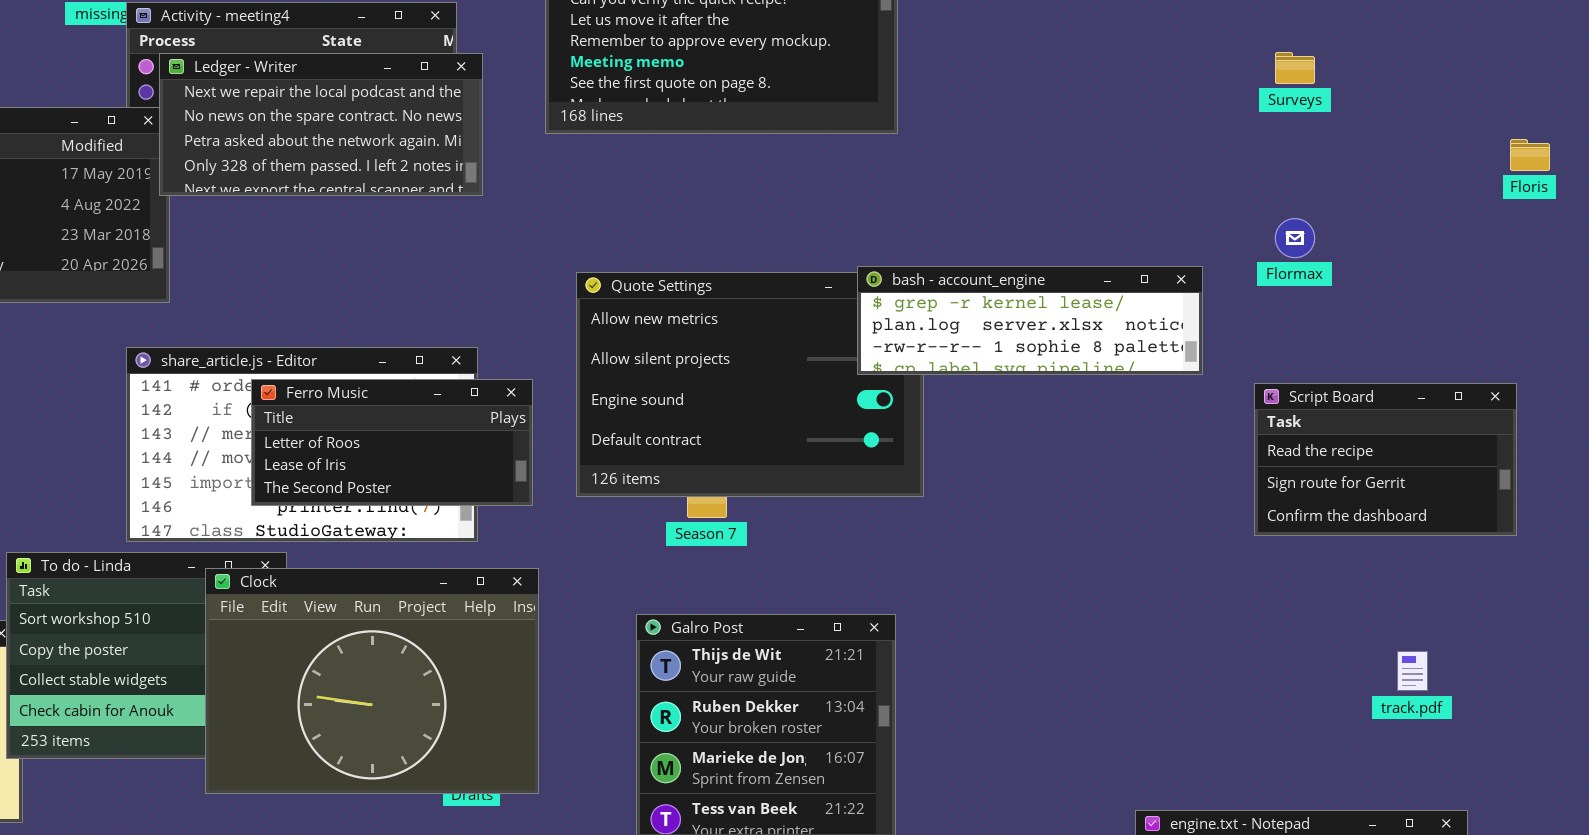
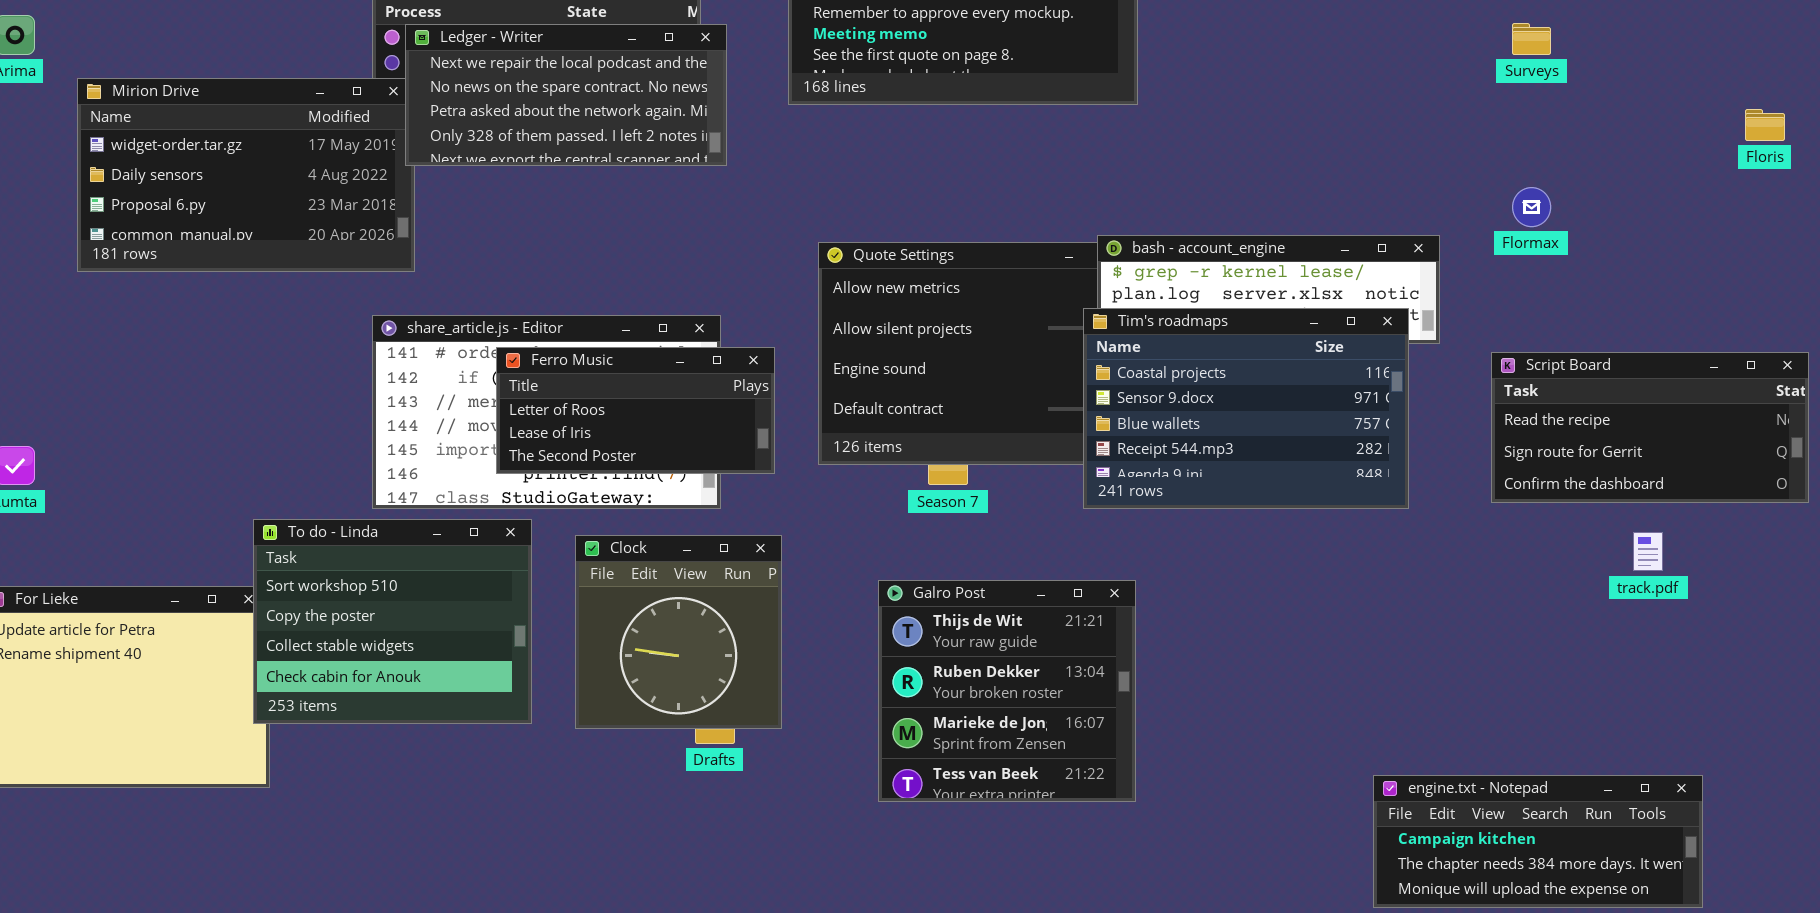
Tim's roadmaps: none -> [1083,308,1409,509], opened
Script Board: [1254,383,1517,536] -> [1491,352,1809,503], resized
Clock: [205,568,539,794] -> [575,535,782,729], resized
track.pdf: [1397,651,1428,691] -> [1633,532,1663,571], moved

